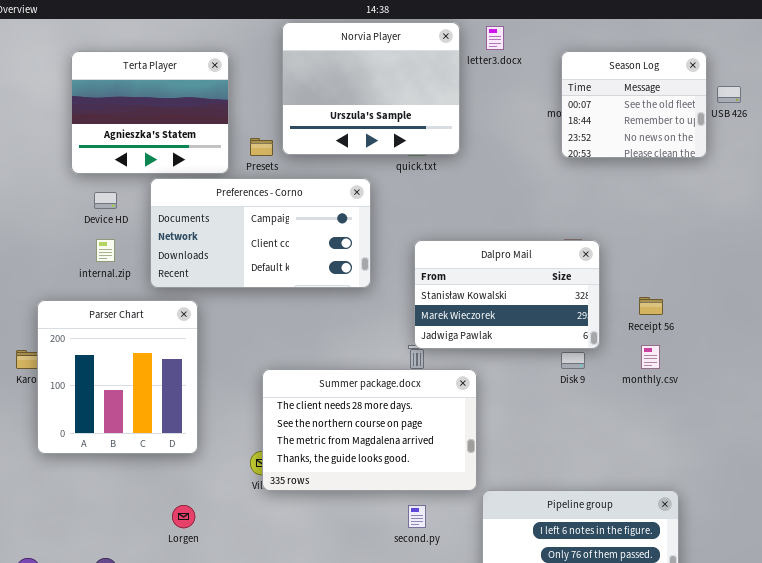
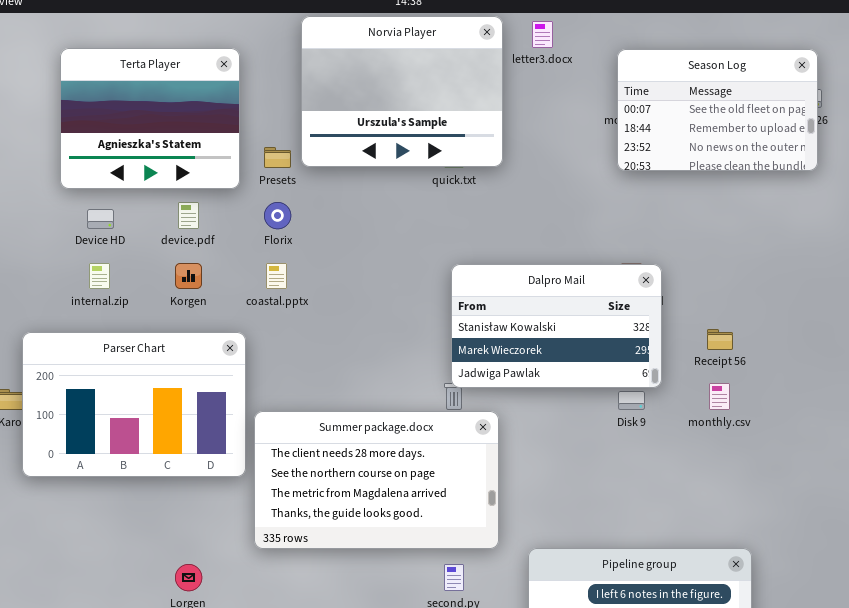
Season Log: [561,51,707,158] -> [617,49,818,171], resized
Preferences - Corno: [150,178,371,288] -> none, closed
Parser Chart: [37,300,198,454] -> [22,332,246,477], resized
Summer package.docx: [262,369,477,491] -> [254,411,499,549], moved

